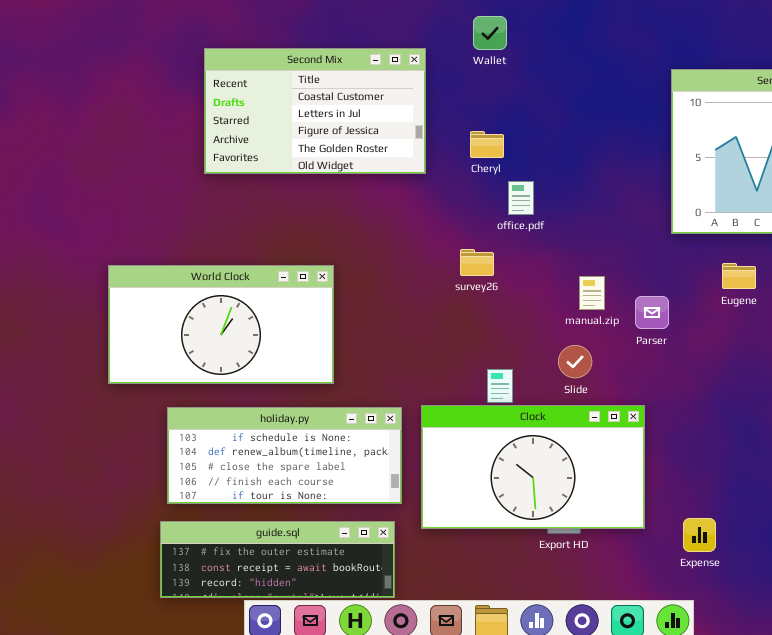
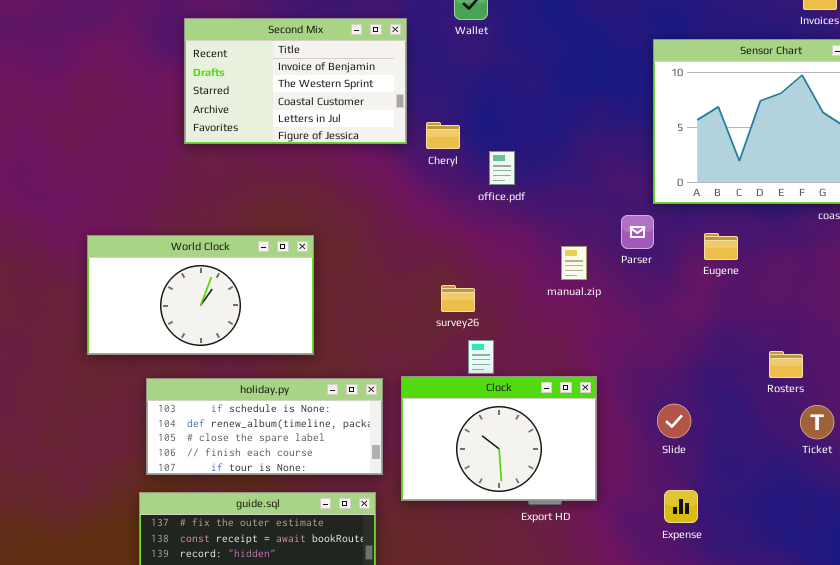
Second Mix: [204,48,426,174] -> [184,18,407,144], scrolled up 2 rows
Cheryl: [470,131,504,158] -> [426,122,460,149], moved
survey26: [460,249,494,276] -> [441,285,475,312], moved
Parser: [635,296,669,329] -> [621,215,654,249], moved
Slide: [558,345,592,378] -> [657,404,691,438], moved
Clock: [421,405,645,529] -> [401,376,597,501], resized

